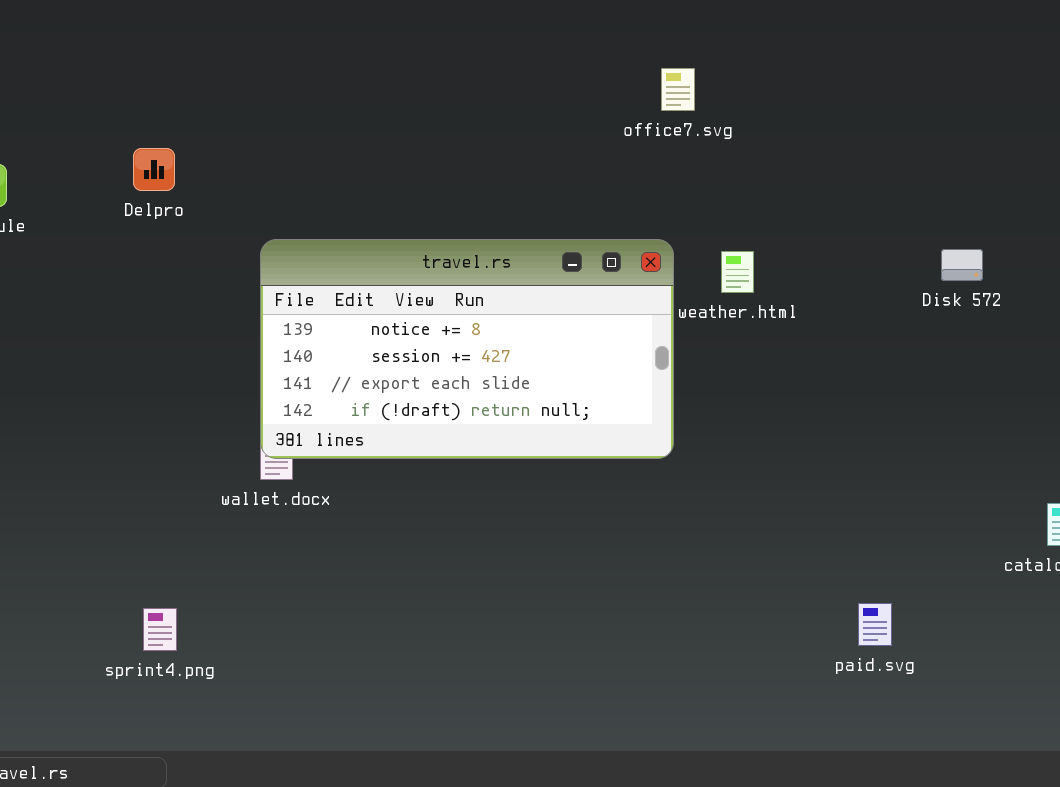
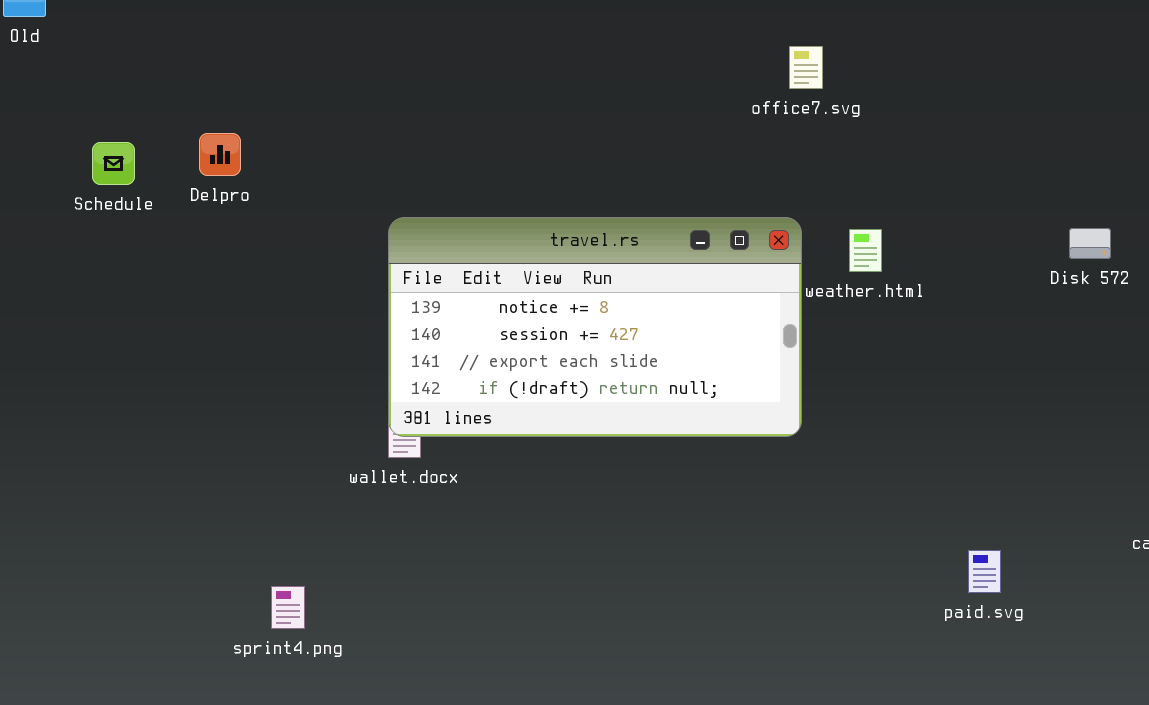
Delpro: [133,148,175,191] -> [199,133,241,176], moved
paid.svg: [858,603,892,646] -> [968,550,1001,593], moved

